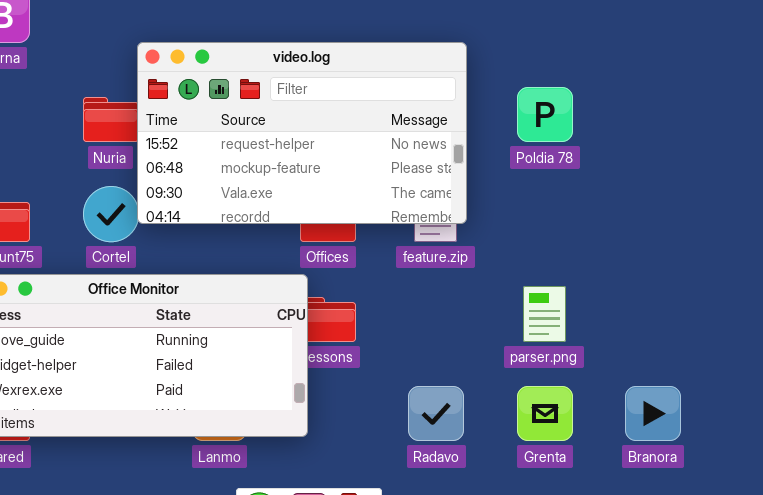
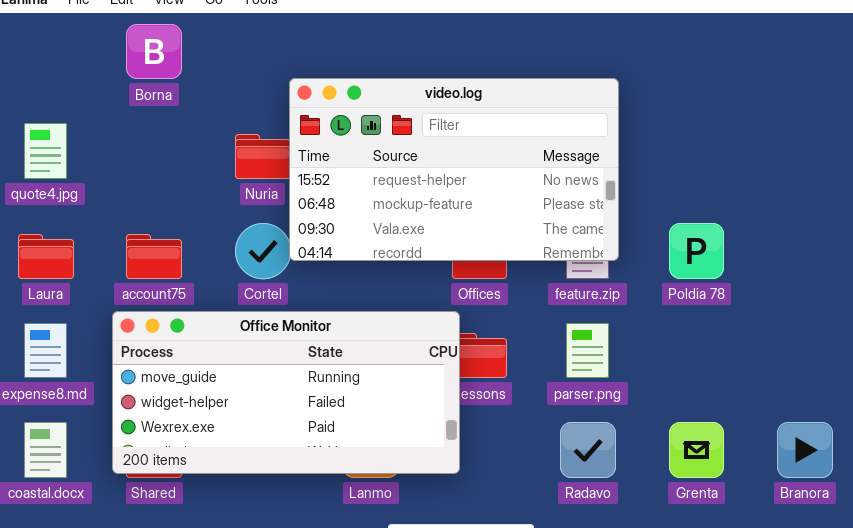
Poldia 78: [517,87,573,142] -> [669,223,724,279], moved
parser.png: [523,286,566,342] -> [566,323,609,378], moved

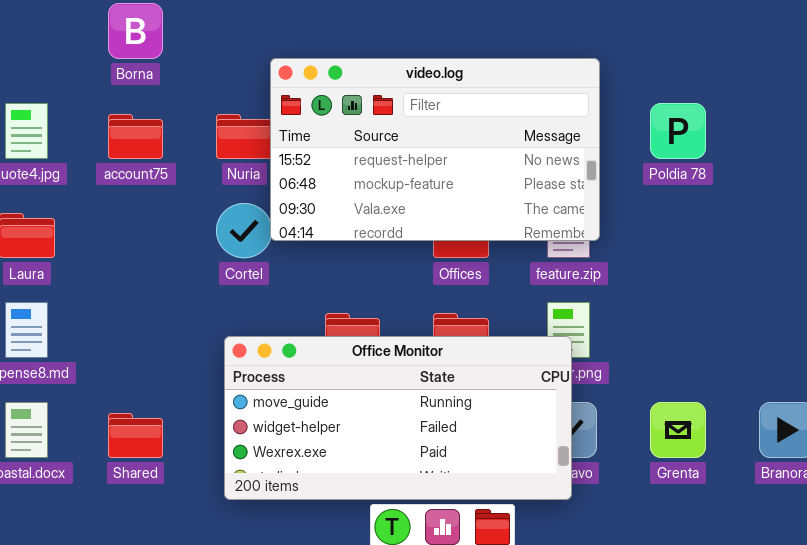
Poldia 78: [669,223,724,279] -> [650,103,706,159], moved
account75: [126,234,182,279] -> [108,114,163,159], moved
Office Monitor: [112,311,460,474] -> [224,336,572,500], moved

